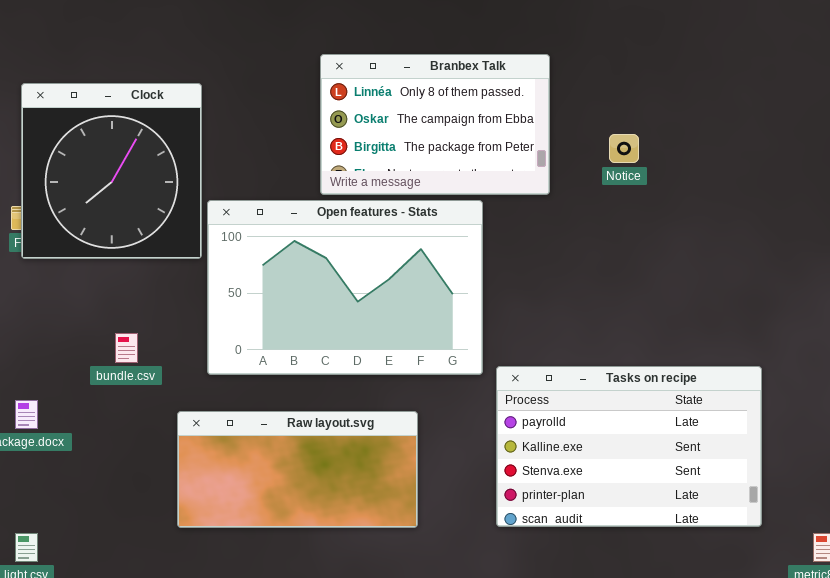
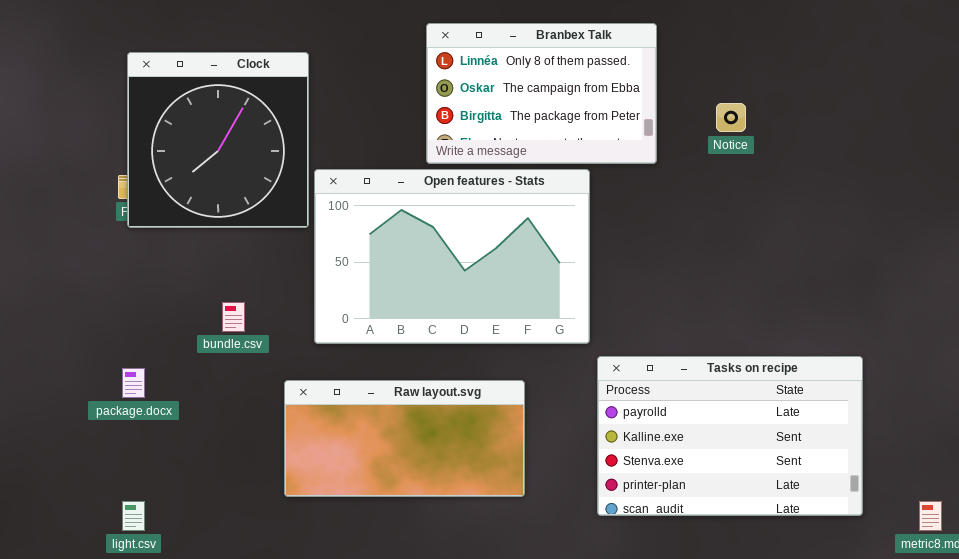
Tasks on recipe: [496,366,762,527] -> [597,356,863,516], moved

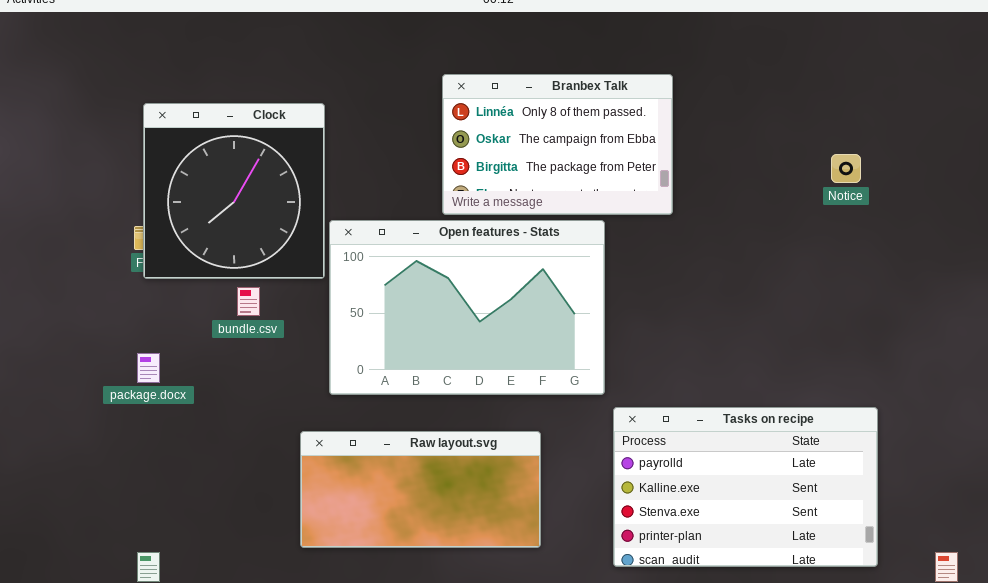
Notice: [716,103,746,132] -> [831,154,861,183], moved
bundle.csv: [222,302,245,332] -> [237,287,260,316], moved
package.docx: [122,368,145,398] -> [137,353,160,383], moved

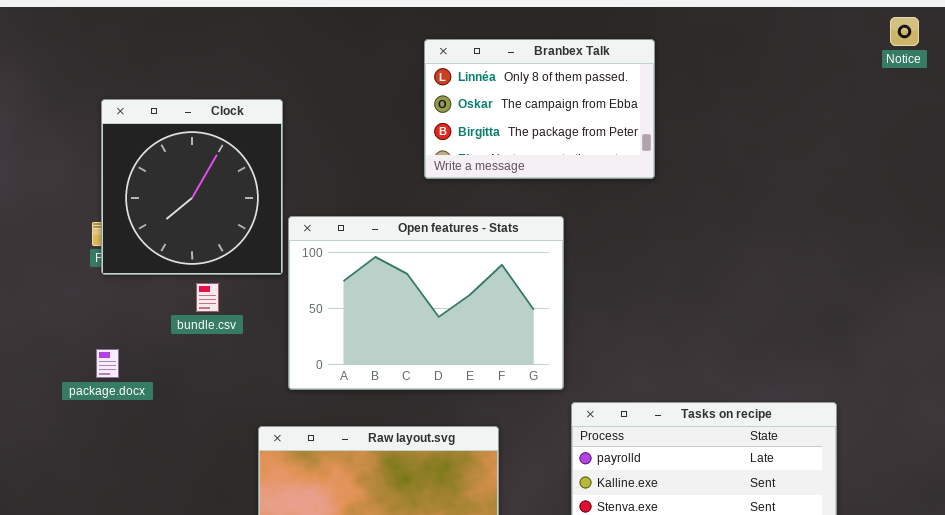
Branbex Talk: [442,74,673,215] -> [424,39,655,179], moved
Notice: [831,154,861,183] -> [890,17,919,46], moved

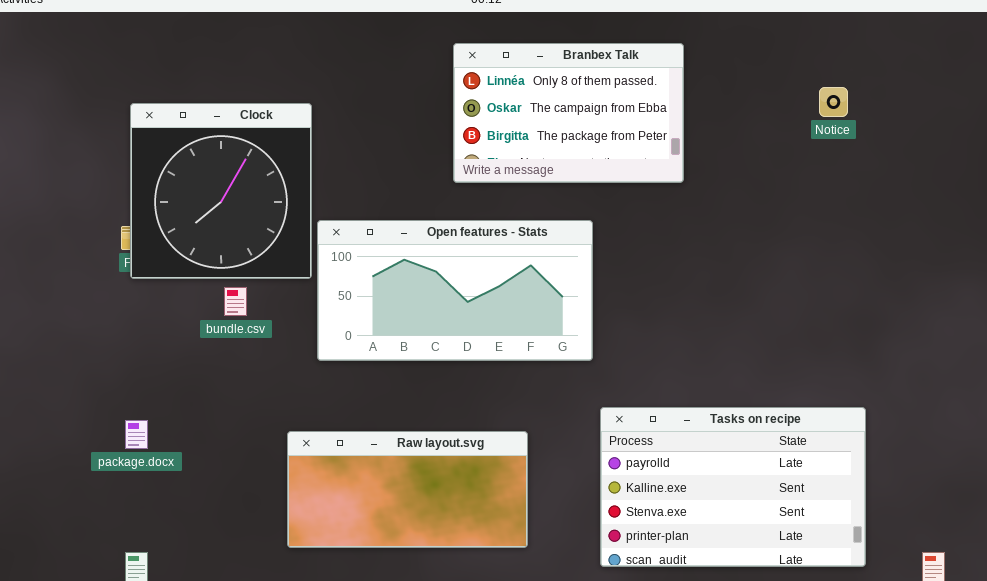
Notice: [890,17,919,46] -> [819,87,848,117], moved
Open features - Stats: [288,216,564,390] -> [317,220,593,361], resized
package.docx: [96,349,119,378] -> [125,420,148,449], moved

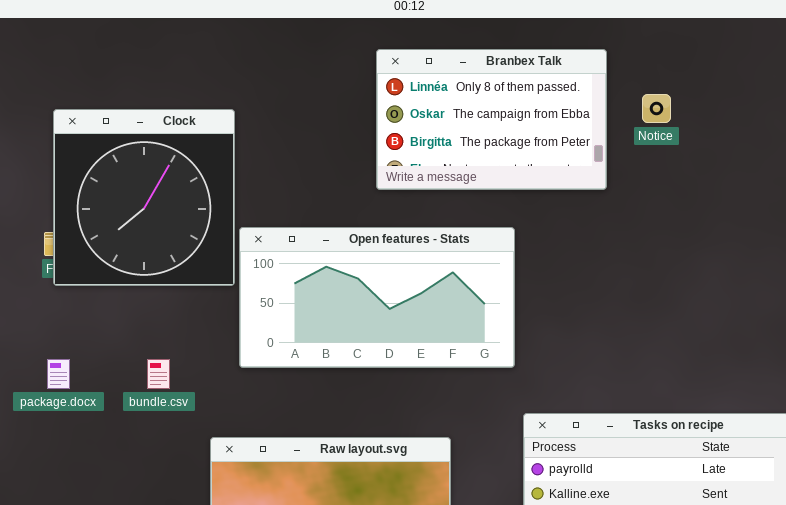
Notice: [819,87,848,117] -> [642,94,671,123], moved
bundle.csv: [224,287,247,316] -> [147,359,170,389], moved
package.docx: [125,420,148,449] -> [47,359,70,389], moved

